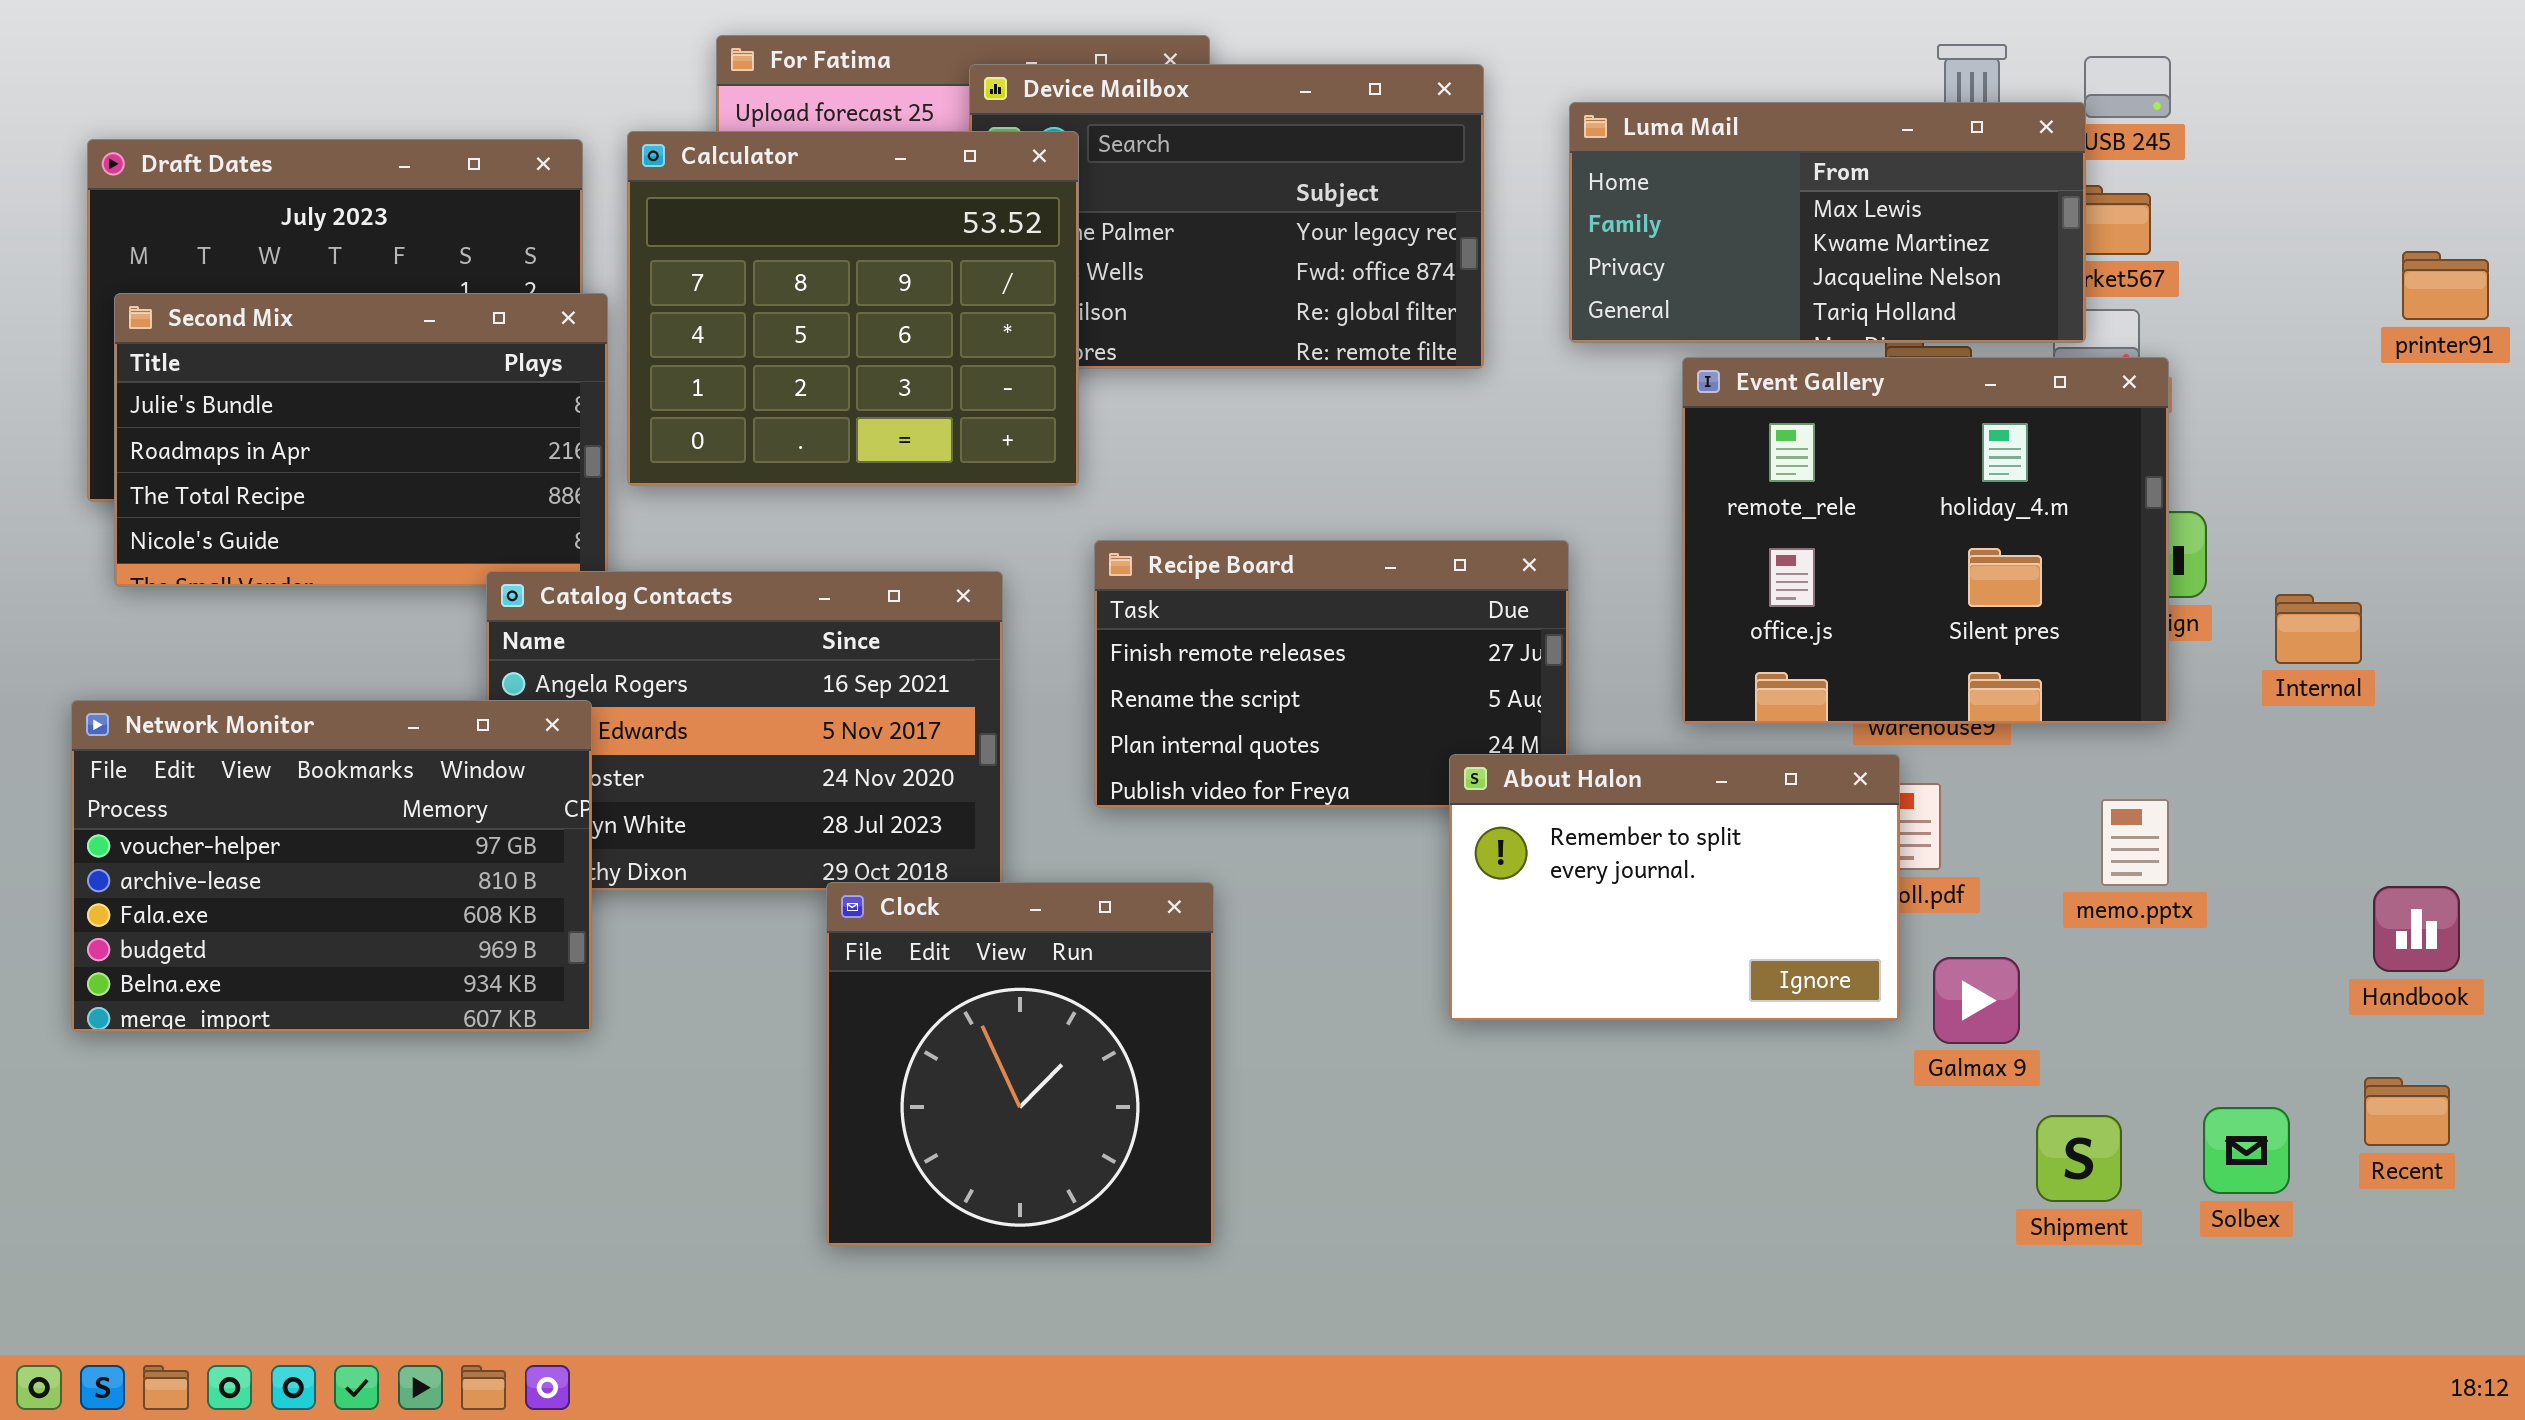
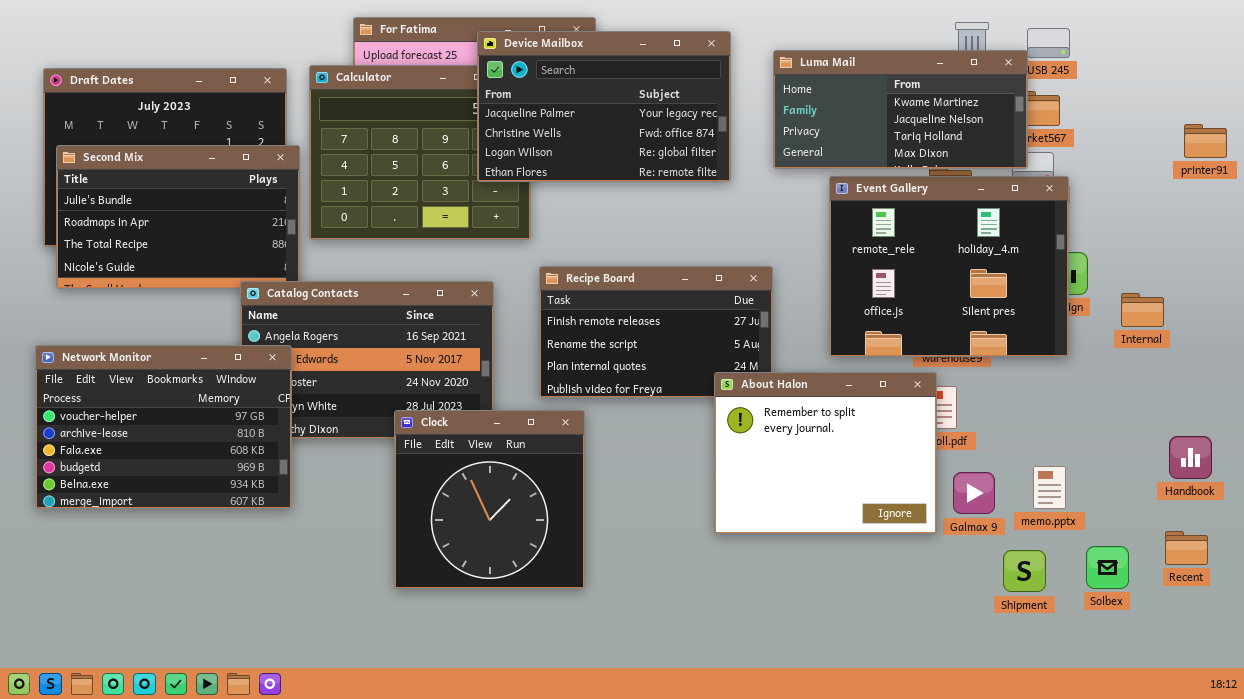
Device Mailbox: [969,64,1484,369] -> [477,31,731,182], raised
Luma Mail: [1569,102,2086,343] -> [773,50,1028,169], scrolled down 1 row
About Halon: [1449,754,1900,1021] -> [714,372,937,534], resized
memo.pptx: [2101,799,2169,886] -> [1033,466,1066,509], moved
Clock: [826,882,1214,1246] -> [394,410,585,589], moved

